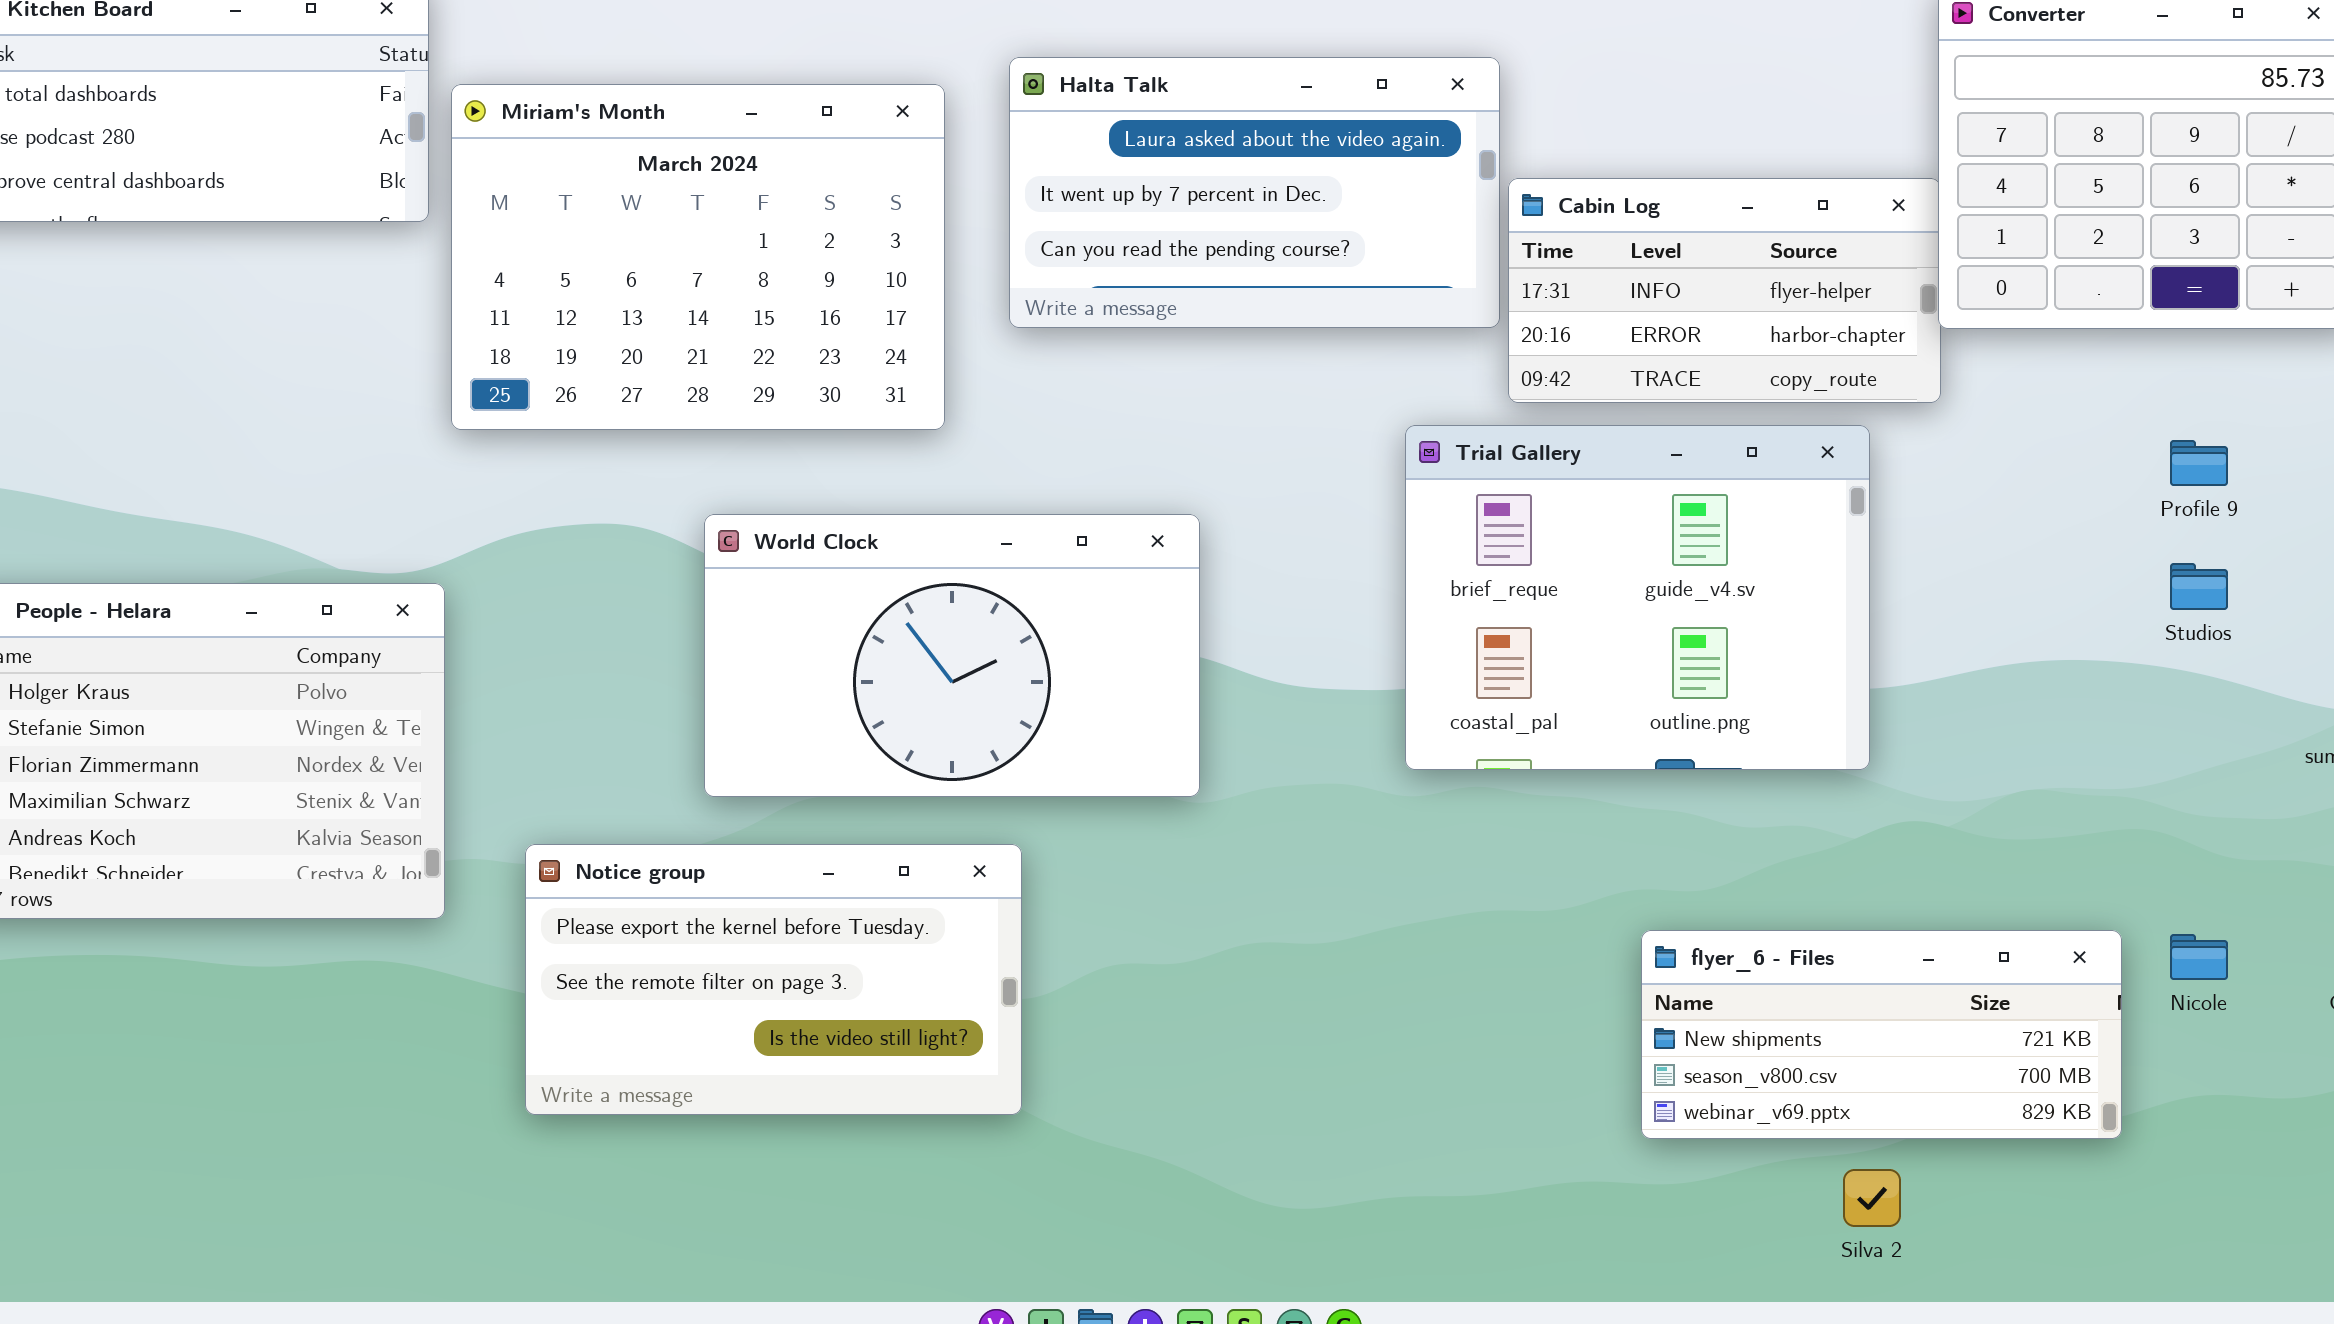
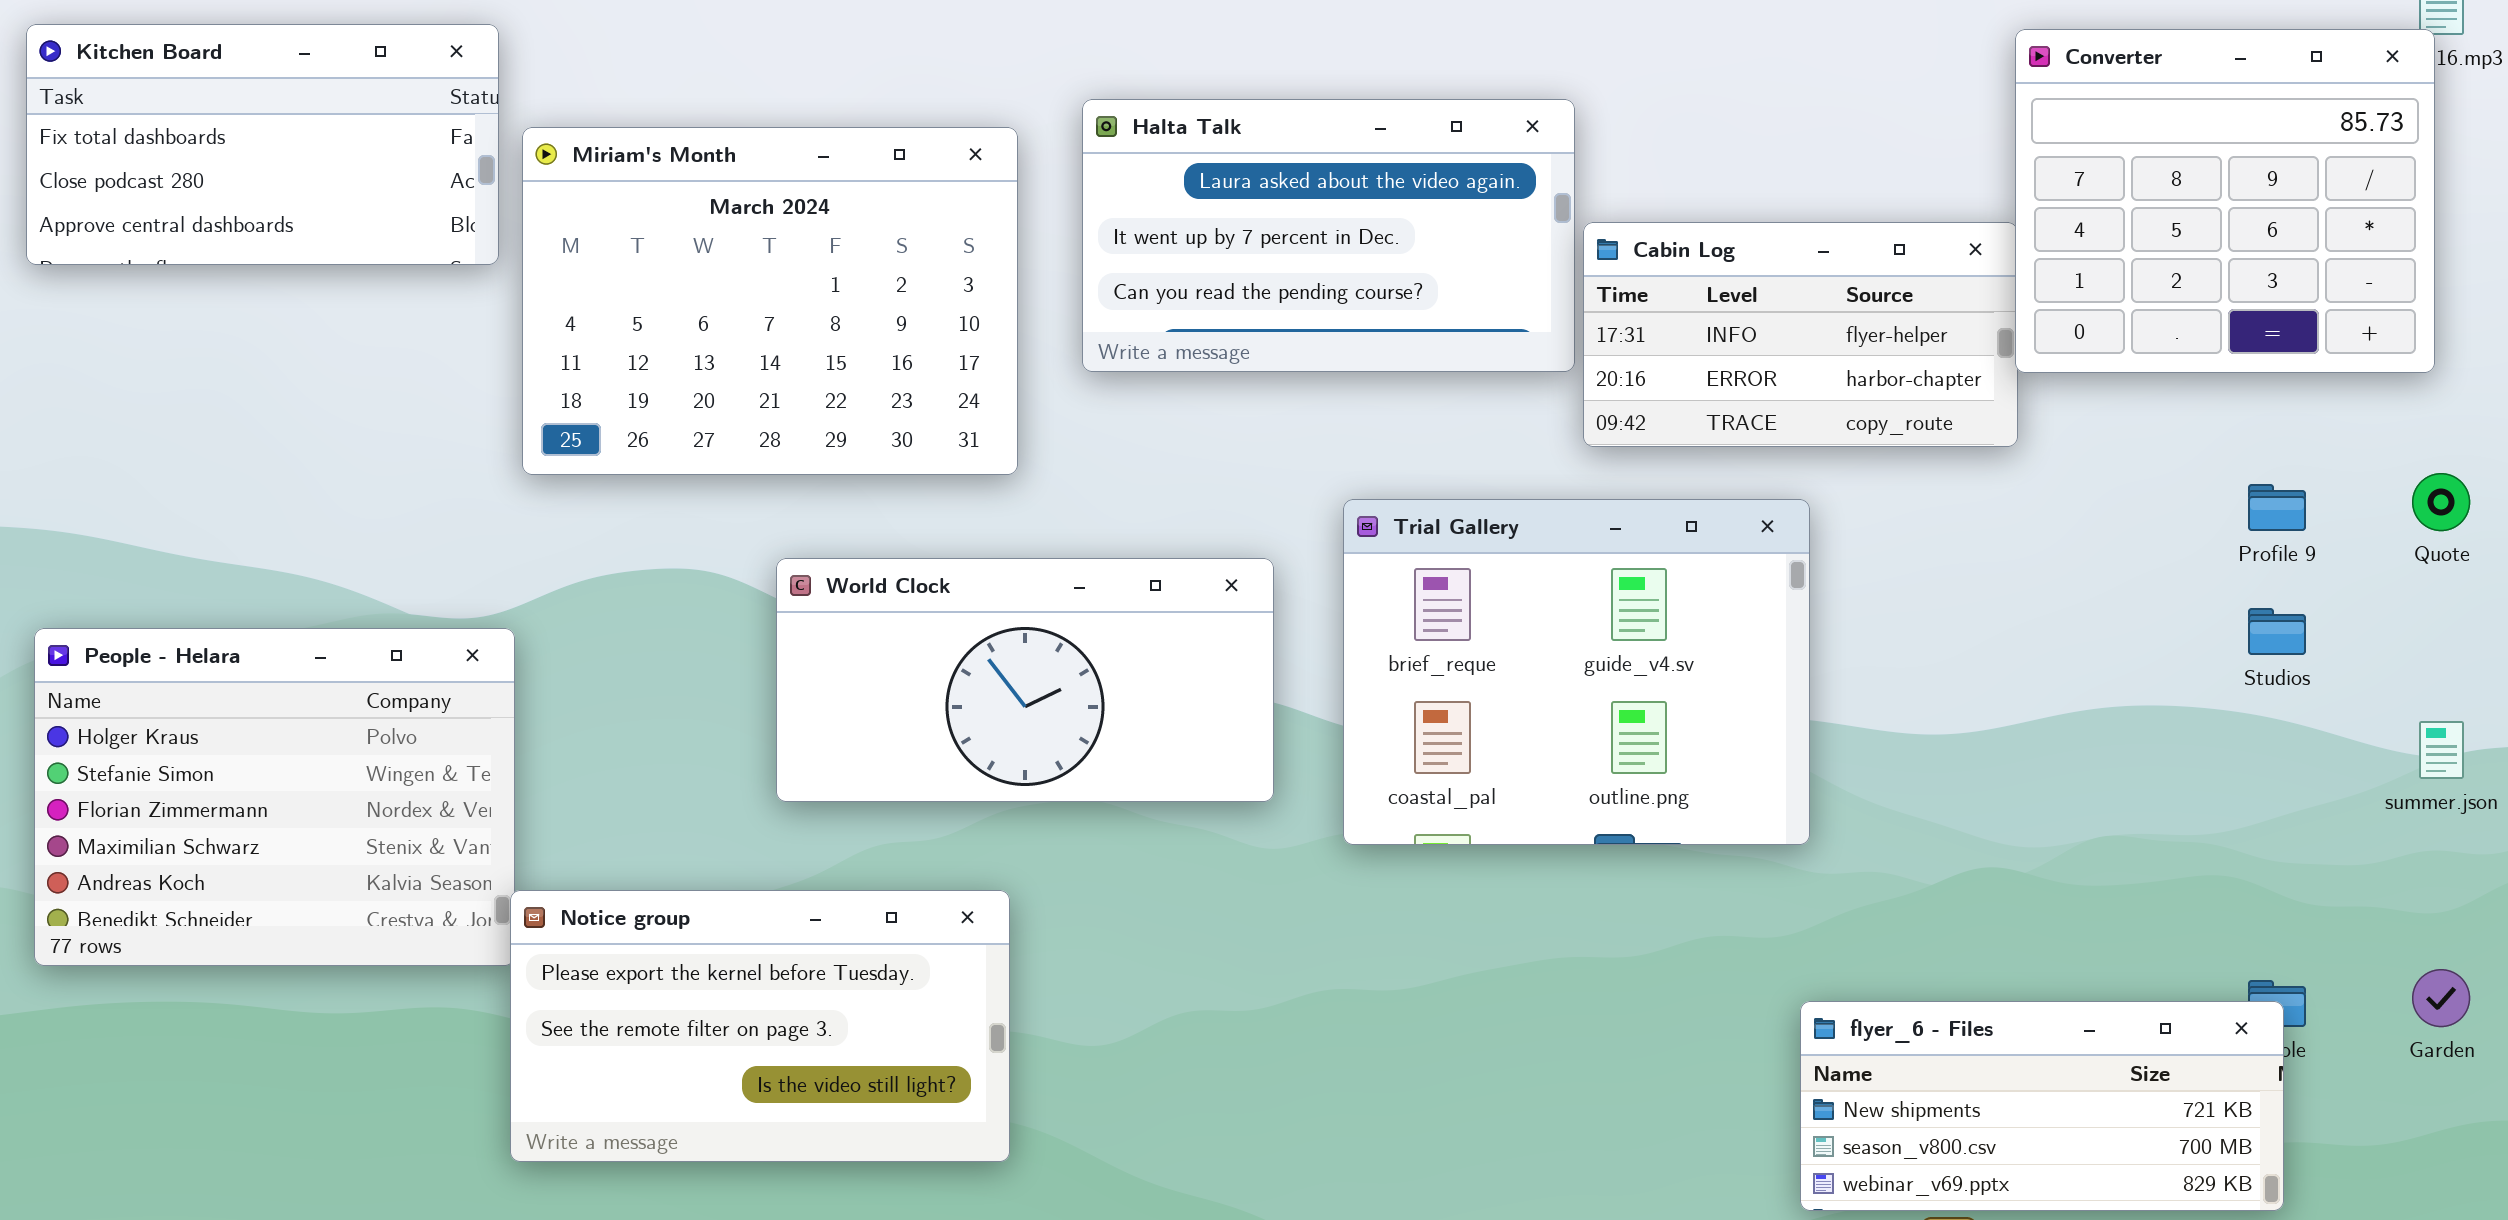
Trial Gallery: [1405,425,1870,770] -> [1343,499,1810,845], moved
World Clock: [704,514,1200,797] -> [776,558,1274,802], resized
Notice group: [525,844,1022,1115] -> [510,890,1010,1162], moved
flyer_6 - Files: [1641,930,2122,1139] -> [1800,1001,2284,1211], moved

